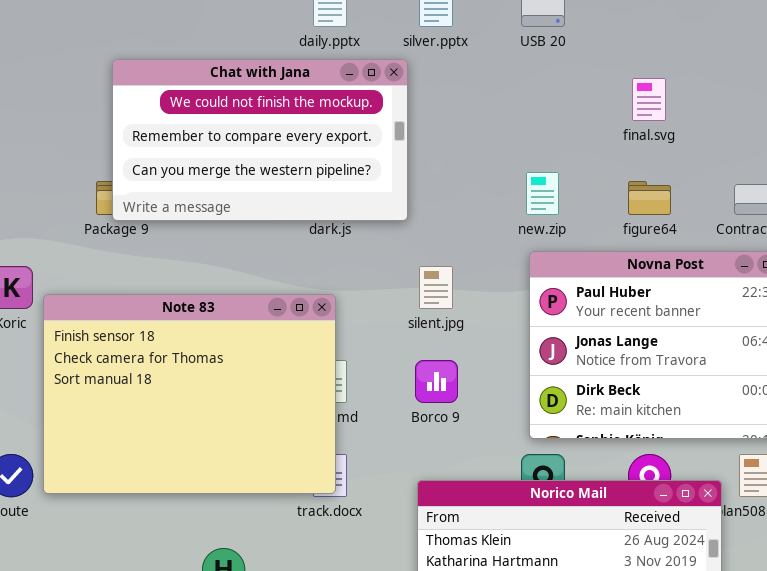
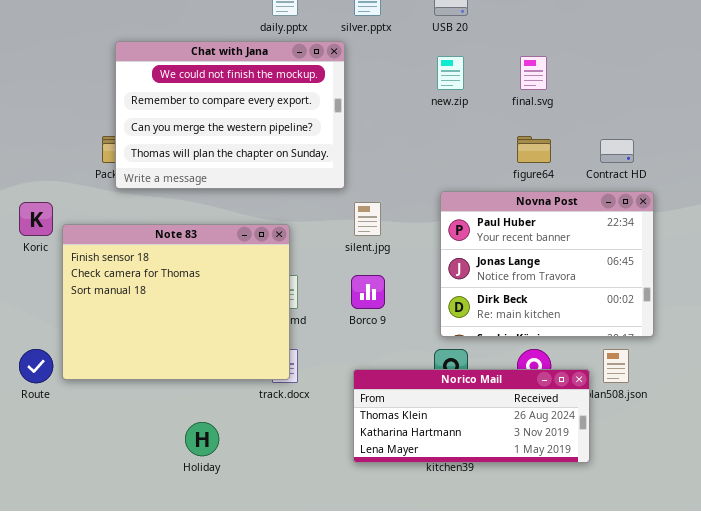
Chat with Jana: [112,59,408,221] -> [115,41,345,189], resized
new.zip: [526,172,559,215] -> [437,56,464,90], moved

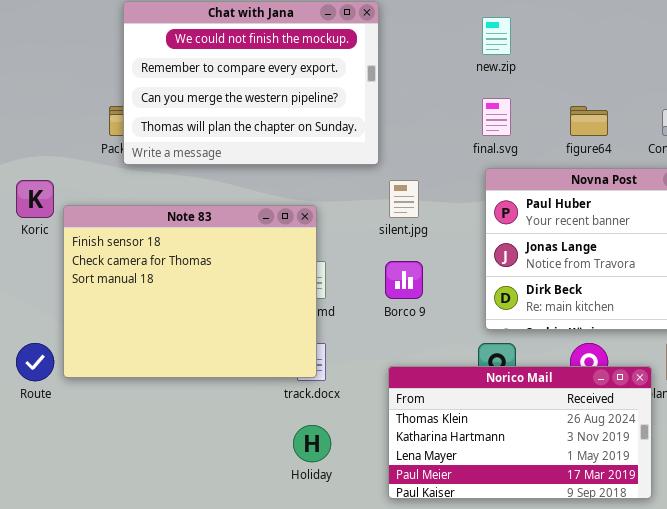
final.svg: [520,56,547,90] -> [482,98,511,136], moved
Norico Mail: [353,369,590,463] -> [388,366,652,499], resized
Holiday: [185,422,219,456] -> [293,425,331,462], moved

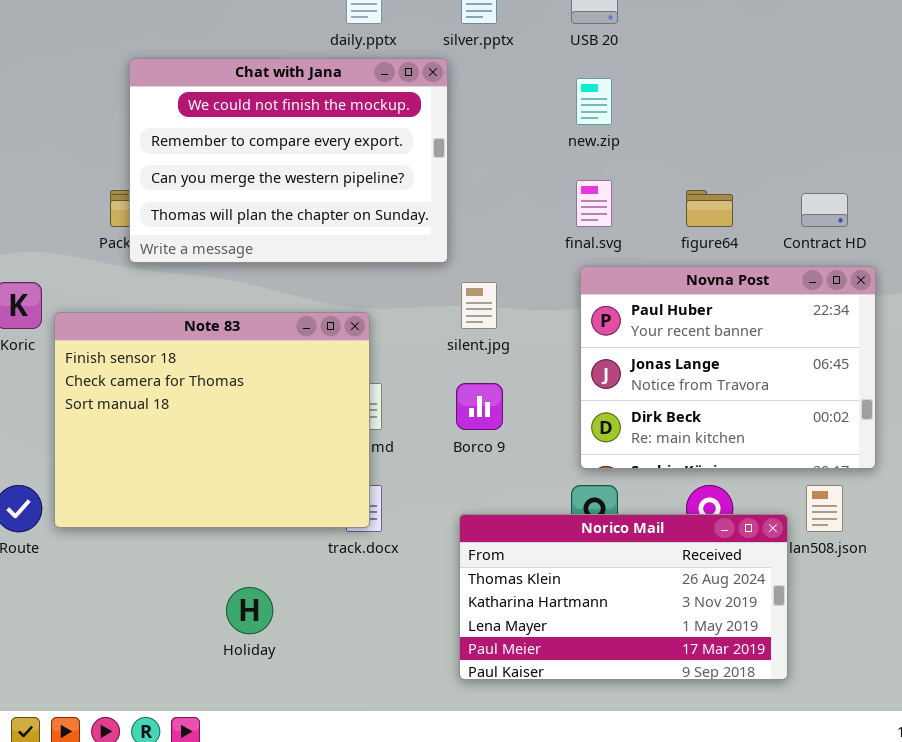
Holiday: [293,425,331,462] -> [226,587,273,634], moved

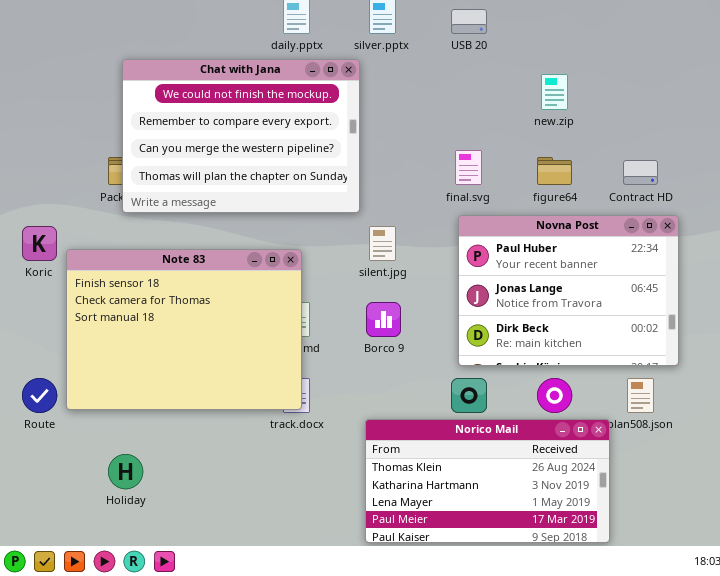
new.zip: [576,78,612,125] -> [541,74,568,110], moved
Norico Mail: [459,514,788,680] -> [365,419,610,543], moved
Holiday: [226,587,273,634] -> [108,454,143,489], moved

